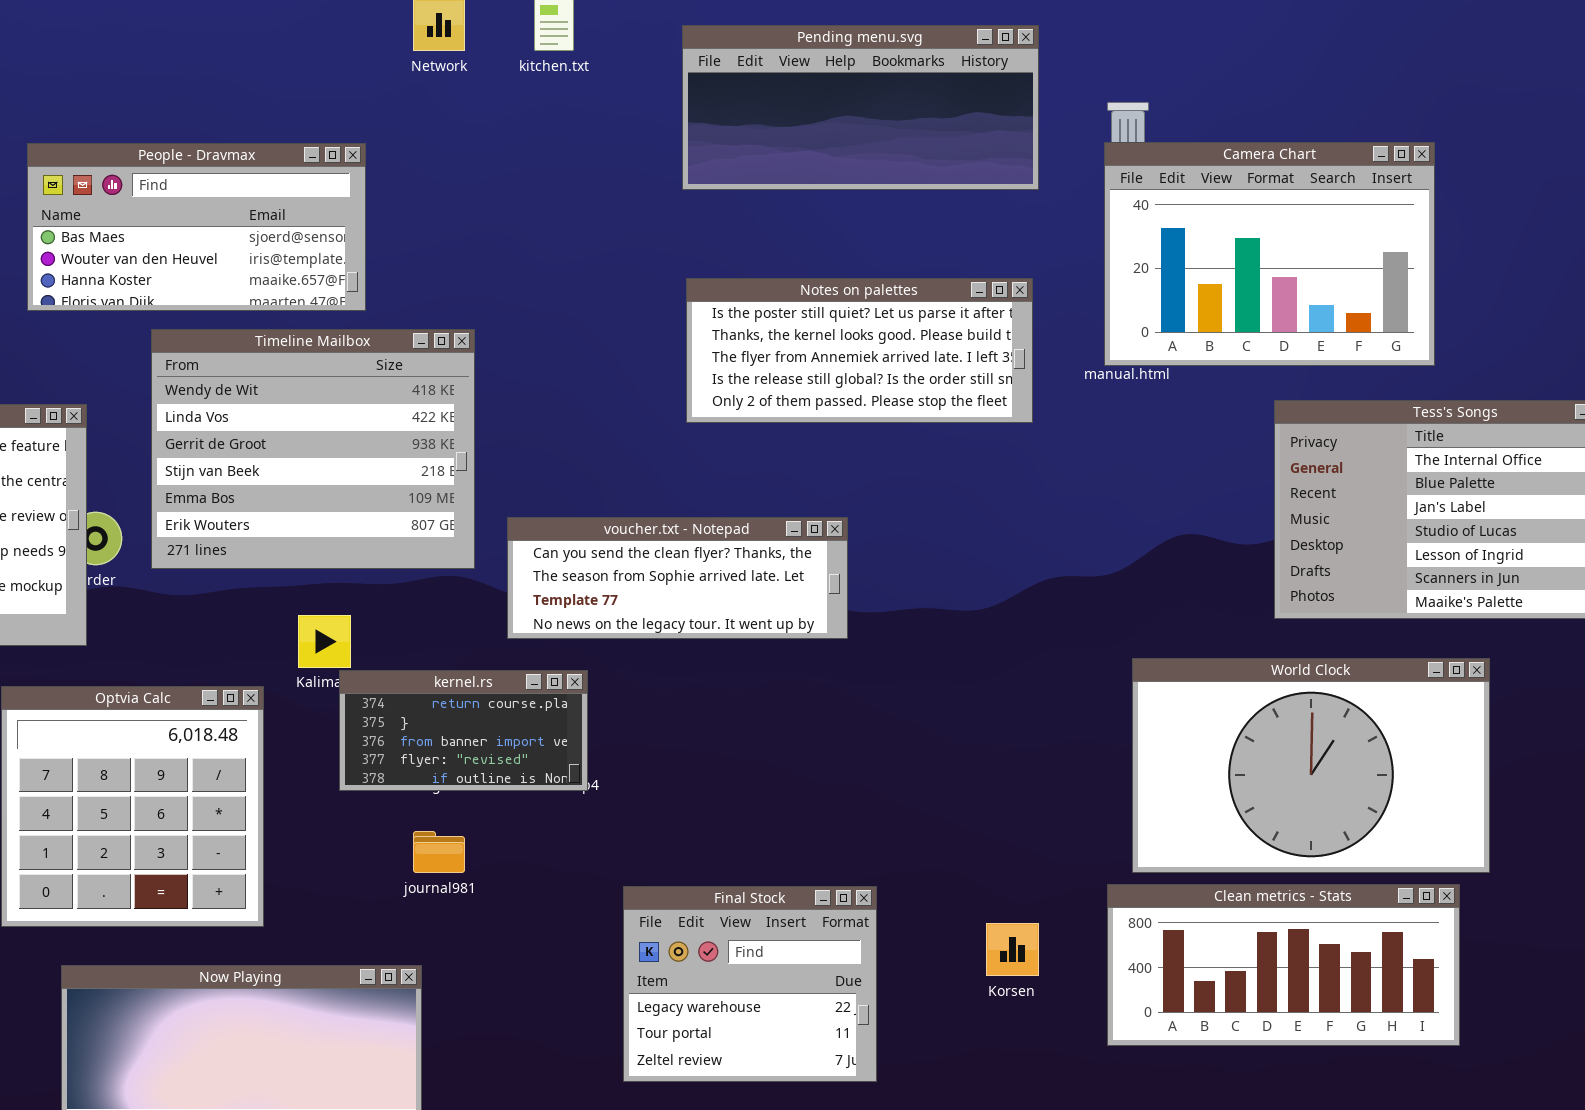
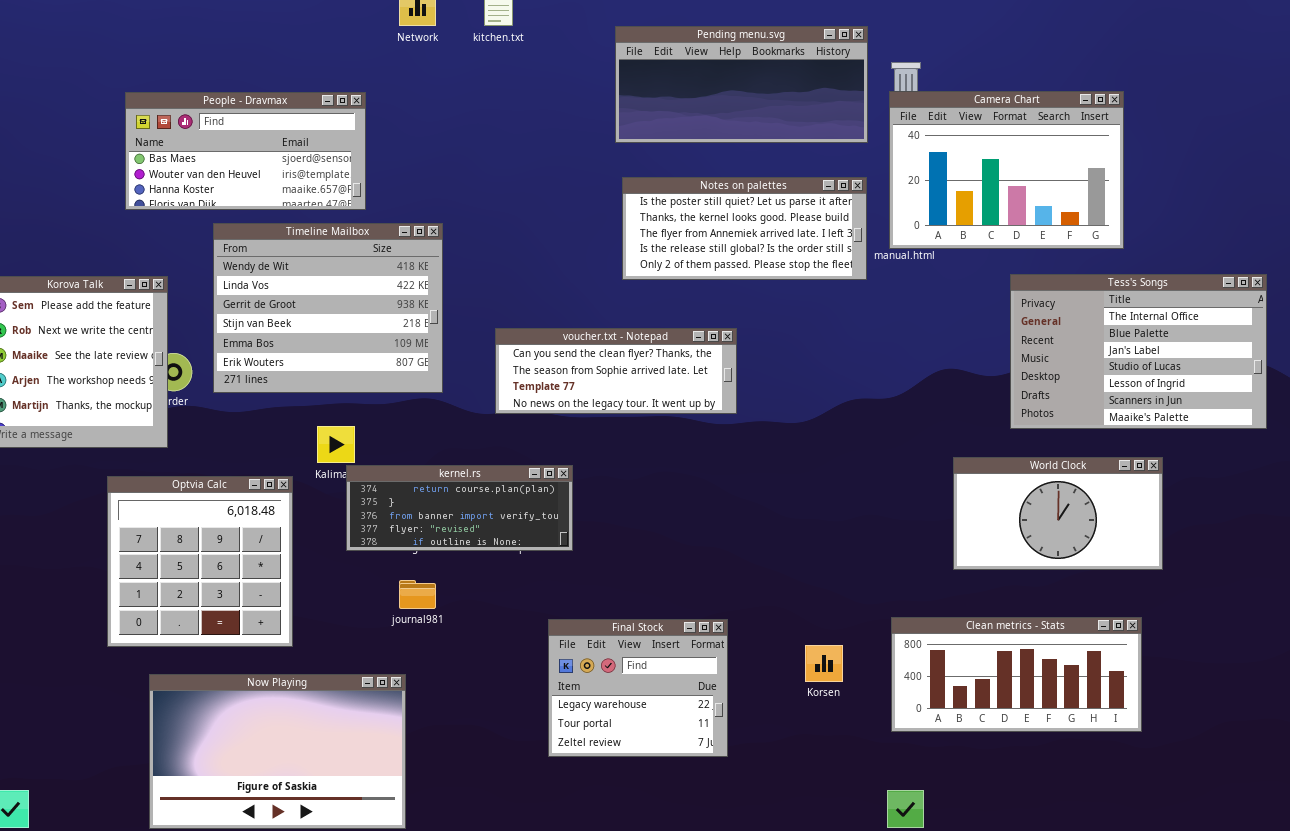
Pending menu.svg: [682,25,1039,190] -> [615,26,868,143], moved
Notes on palettes: [686,278,1033,423] -> [622,177,867,280], moved
voucher.txt - Notepad: [507,517,848,639] -> [495,328,737,414], moved
World Clock: [1132,658,1490,873] -> [953,457,1163,570], resized
kernel.rs: [339,670,588,791] -> [346,465,573,551], resized

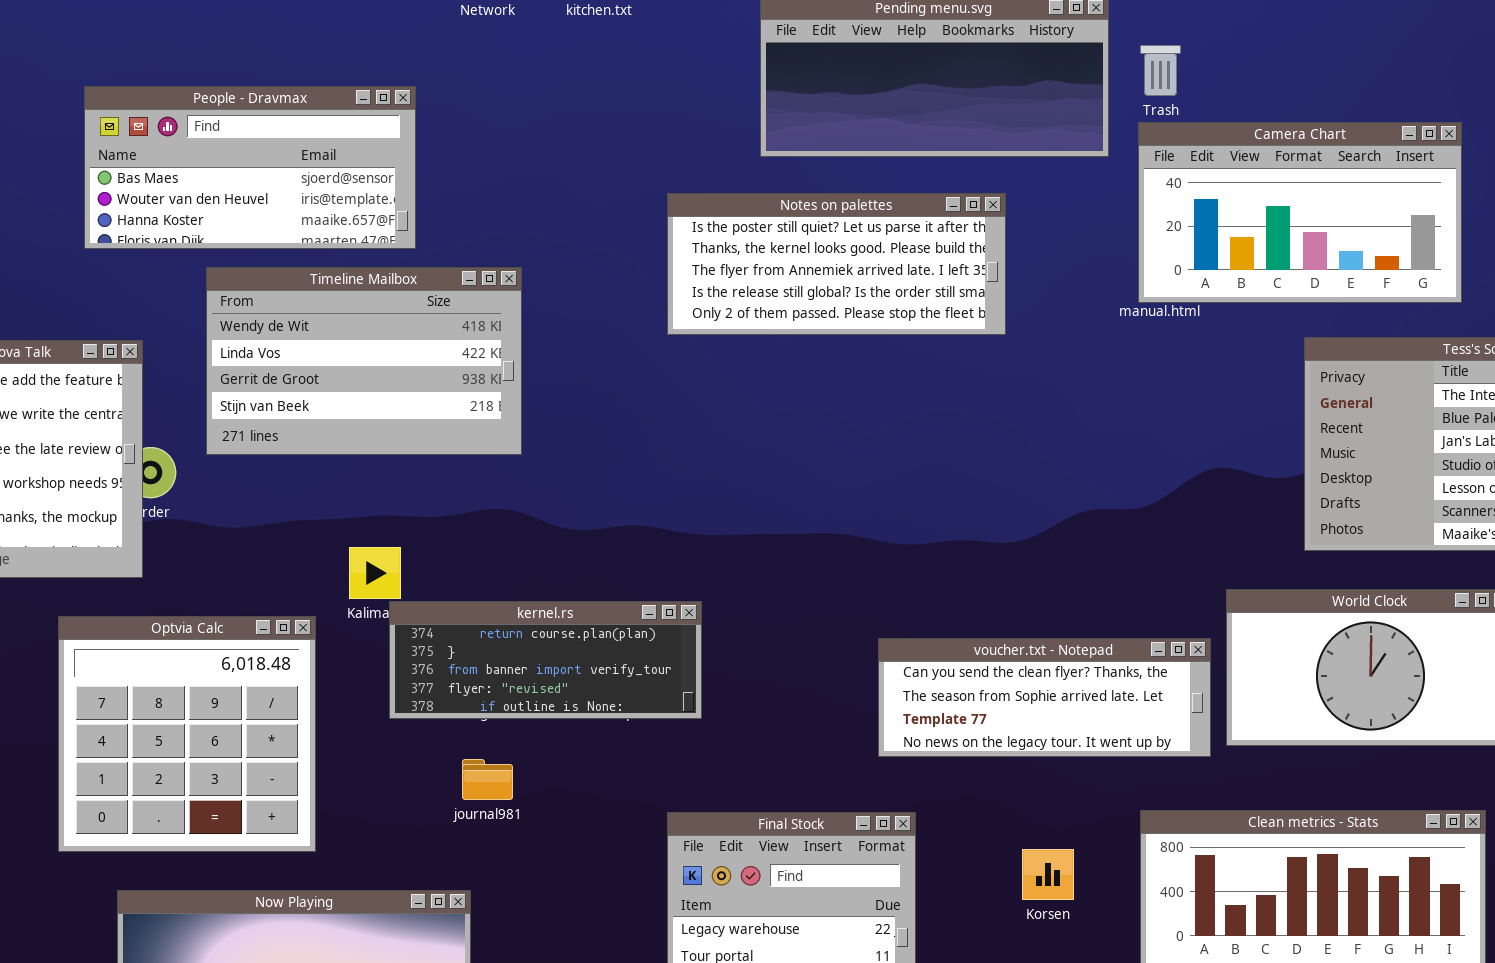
Camera Chart: [889,91,1124,249] -> [1138,122,1462,303], resized
Notes on palettes: [622,177,867,280] -> [667,193,1006,335], moved
Timeline Mailbox: [213,223,443,393] -> [206,267,522,455], resized
voucher.txt - Notepad: [495,328,737,414] -> [878,638,1211,757], moved

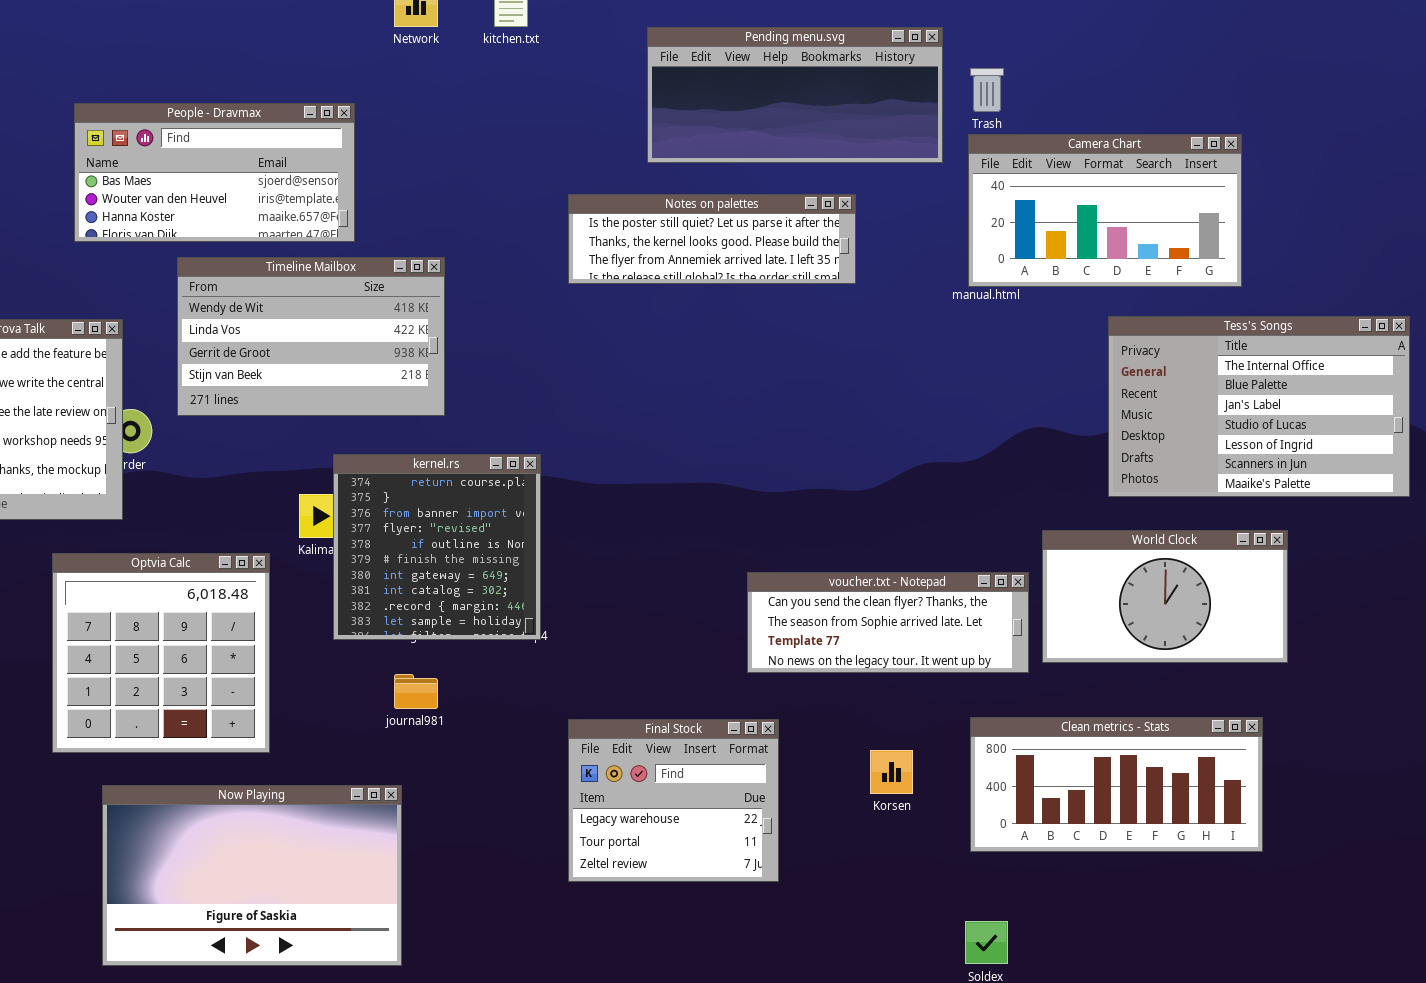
Notes on palettes: [667,193,1006,335] -> [568,194,856,284], resized
kernel.rs: [389,601,702,719] -> [333,454,541,640], resized

